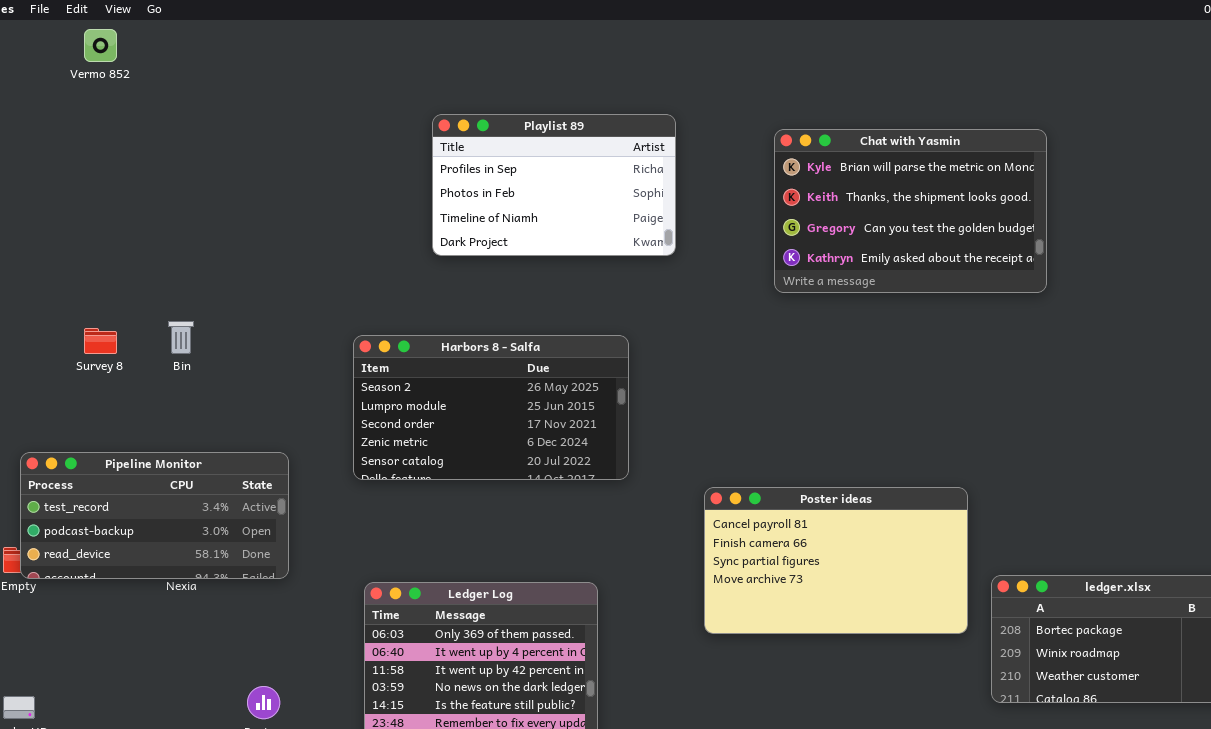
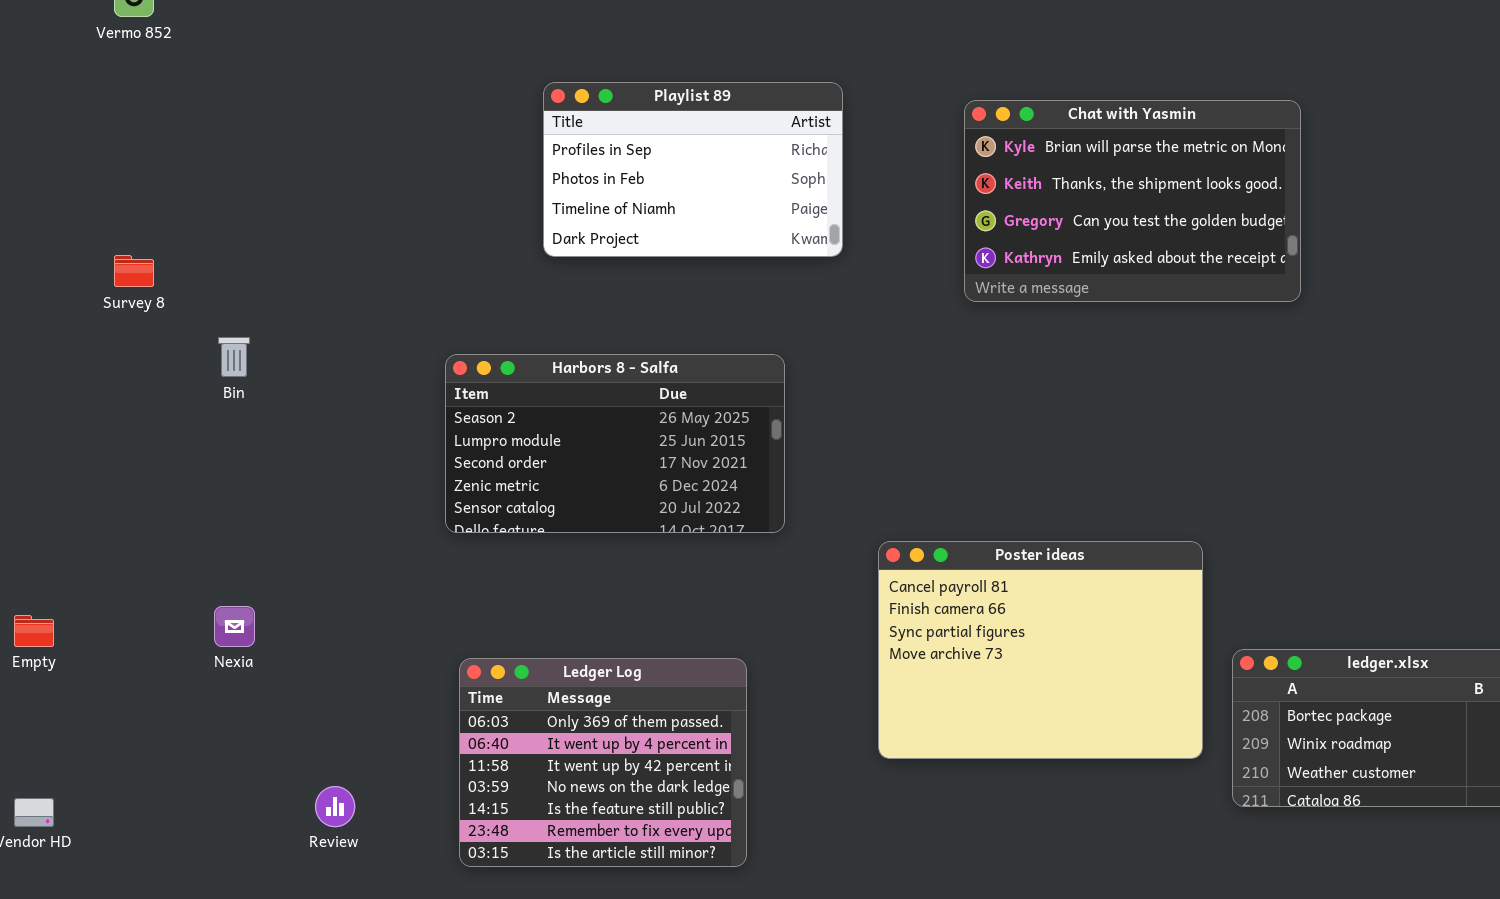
Survey 8: [84,328,117,354] -> [114,255,154,287], moved
Pipeline Monitor: [20,452,289,579] -> none, closed
Poster ideas: [704,487,968,634] -> [878,541,1203,759], resized

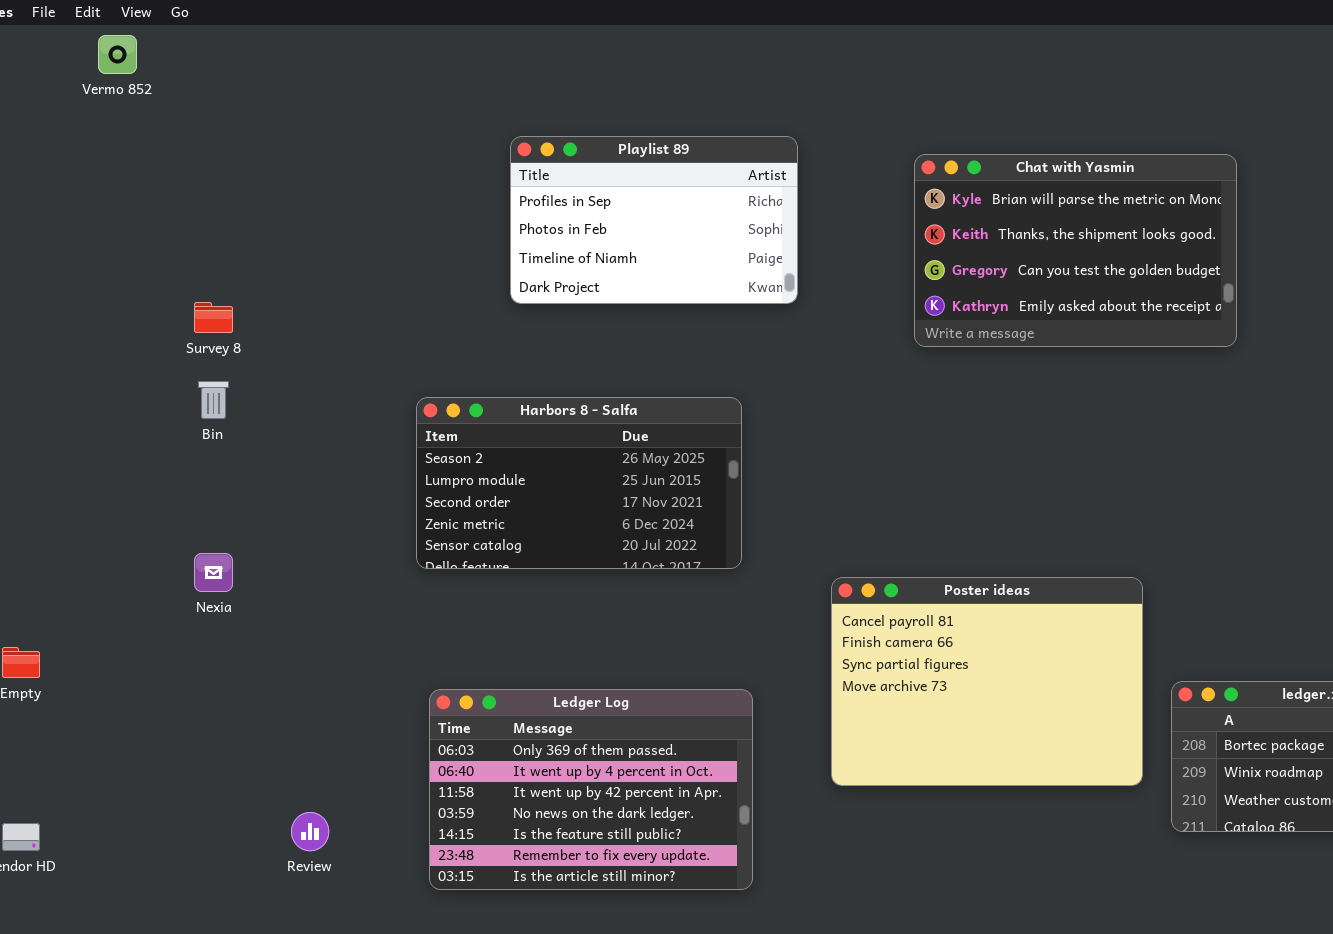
Survey 8: [114,255,154,287] -> [194,302,233,333], moved
Nexia: [214,606,255,647] -> [194,553,233,592], moved
Ledger Log: [459,658,747,867] -> [429,689,753,890], resized

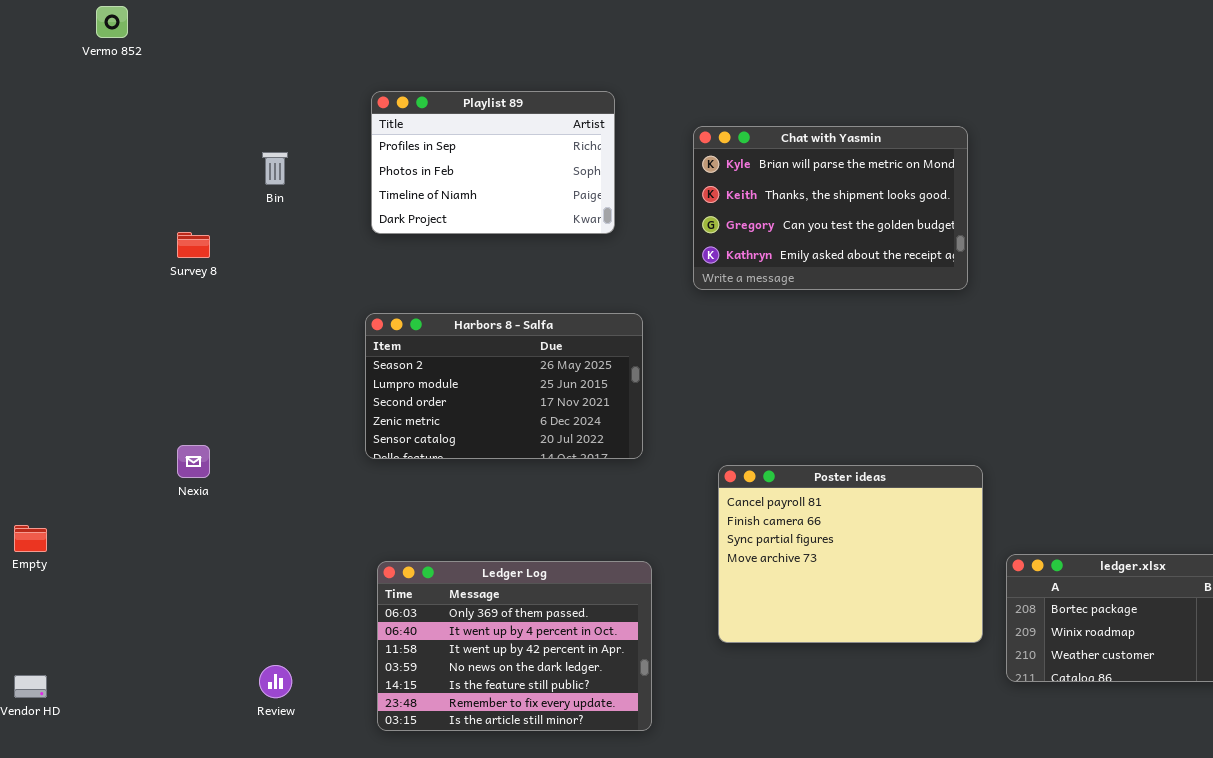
Playlist 89: [510,136,798,304] -> [371,91,615,234], moved
Chat with Yasmin: [914,154,1237,347] -> [693,126,968,290], moved
Bin: [198,381,229,419] -> [262,152,288,185], moved

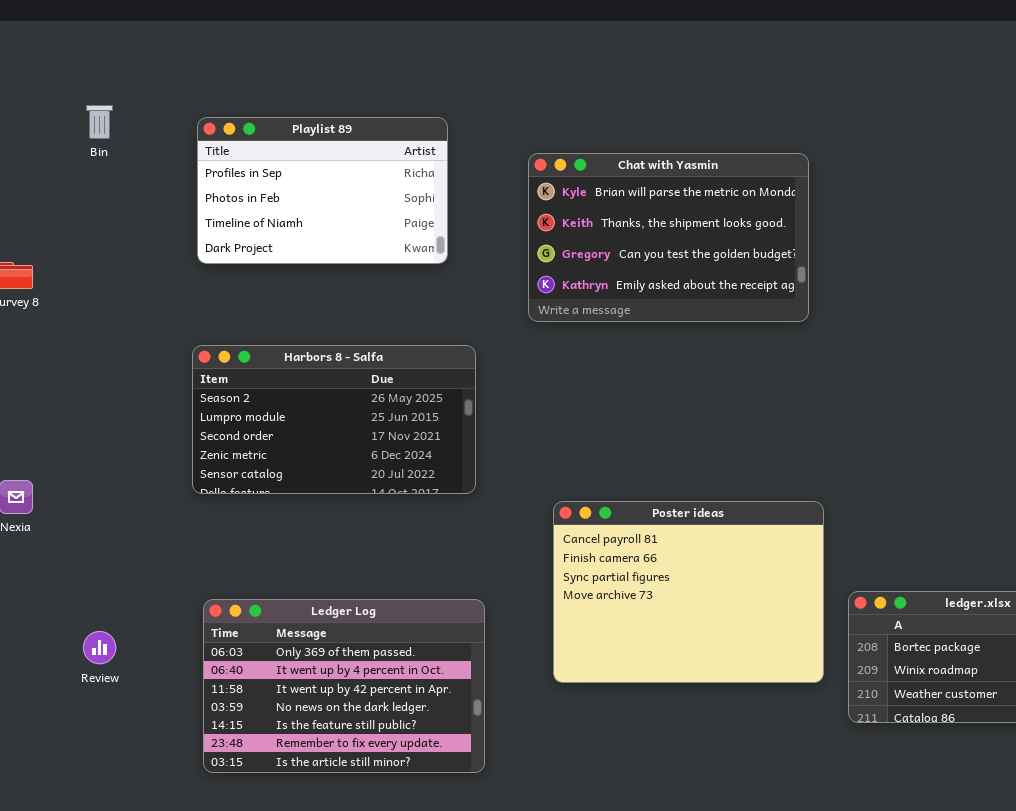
Bin: [262,152,288,185] -> [86,105,113,139], moved
Review: [259,665,292,698] -> [83,631,116,664], moved

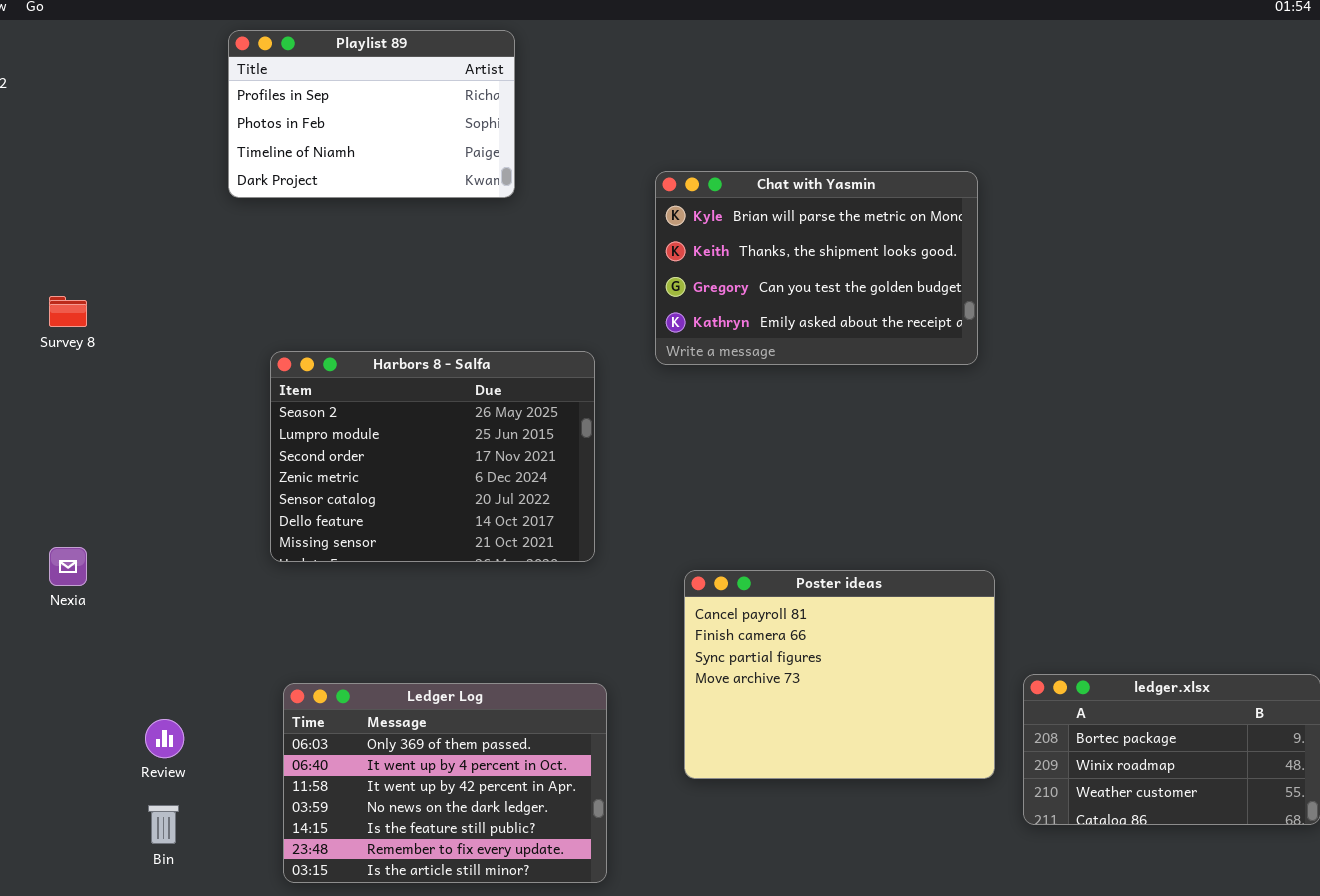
Bin: [86,105,113,139] -> [148,805,179,844], moved
Playlist 89: [197,117,448,264] -> [228,30,515,198], moved
Harbors 8 - Salfa: [192,345,476,494] -> [270,351,595,562], resized

